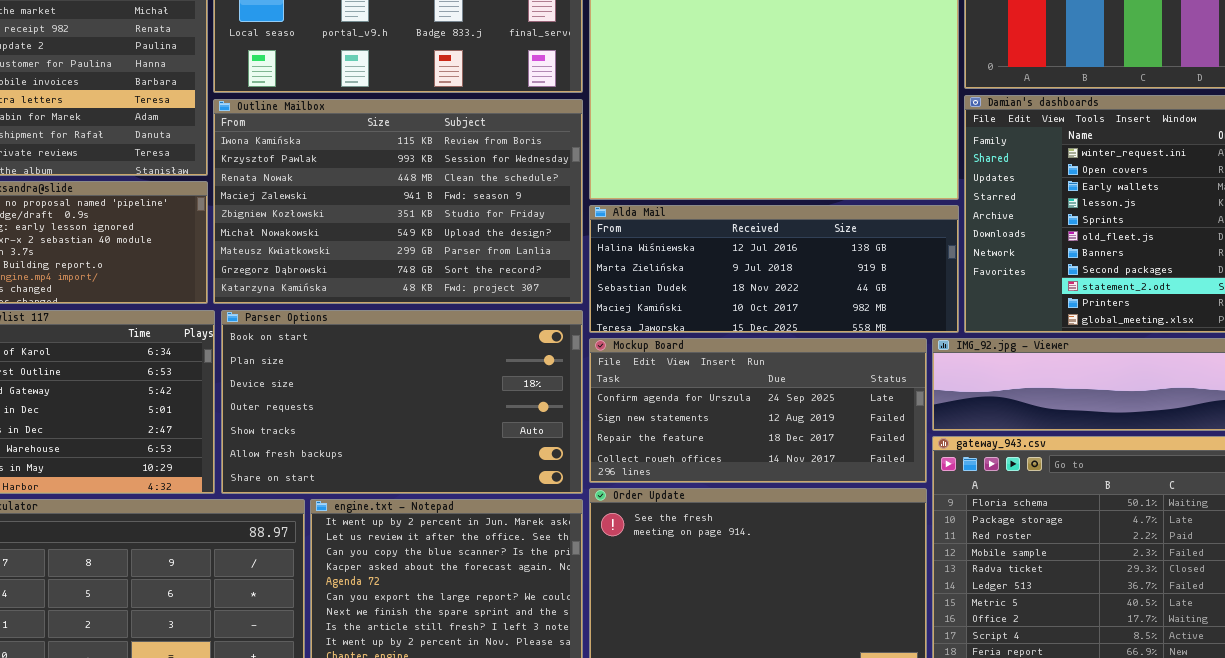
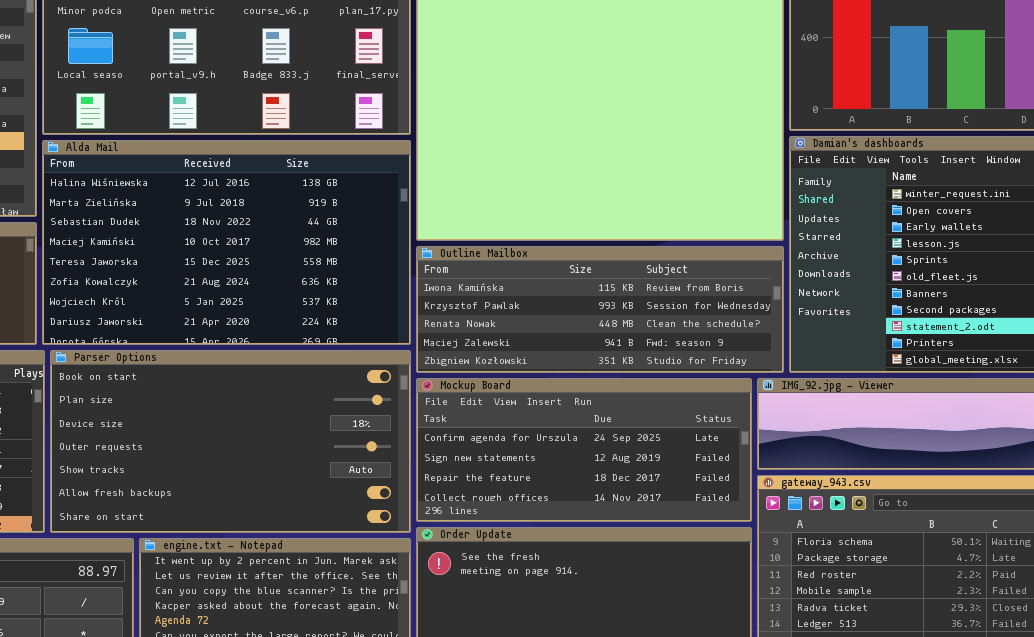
Outline Mailbox: [213,99,583,304] -> [416,246,784,373], moved, resized
Alda Mail: [589,205,959,333] -> [42,140,411,345], moved, resized

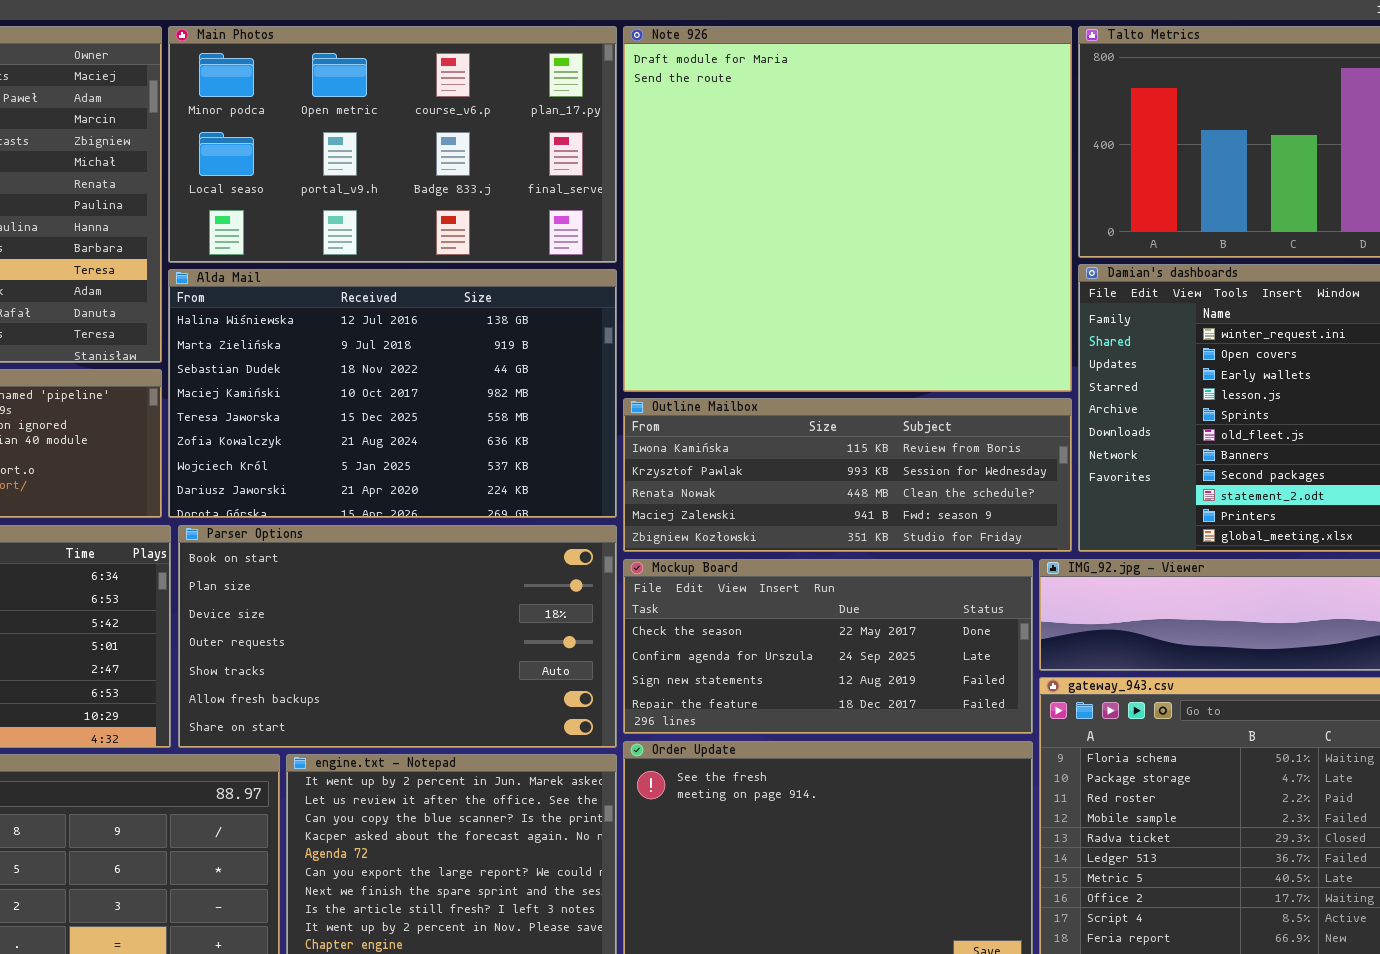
Mockup Board: [416,378,752,522] -> [623,559,1033,734], scrolled up 1 row

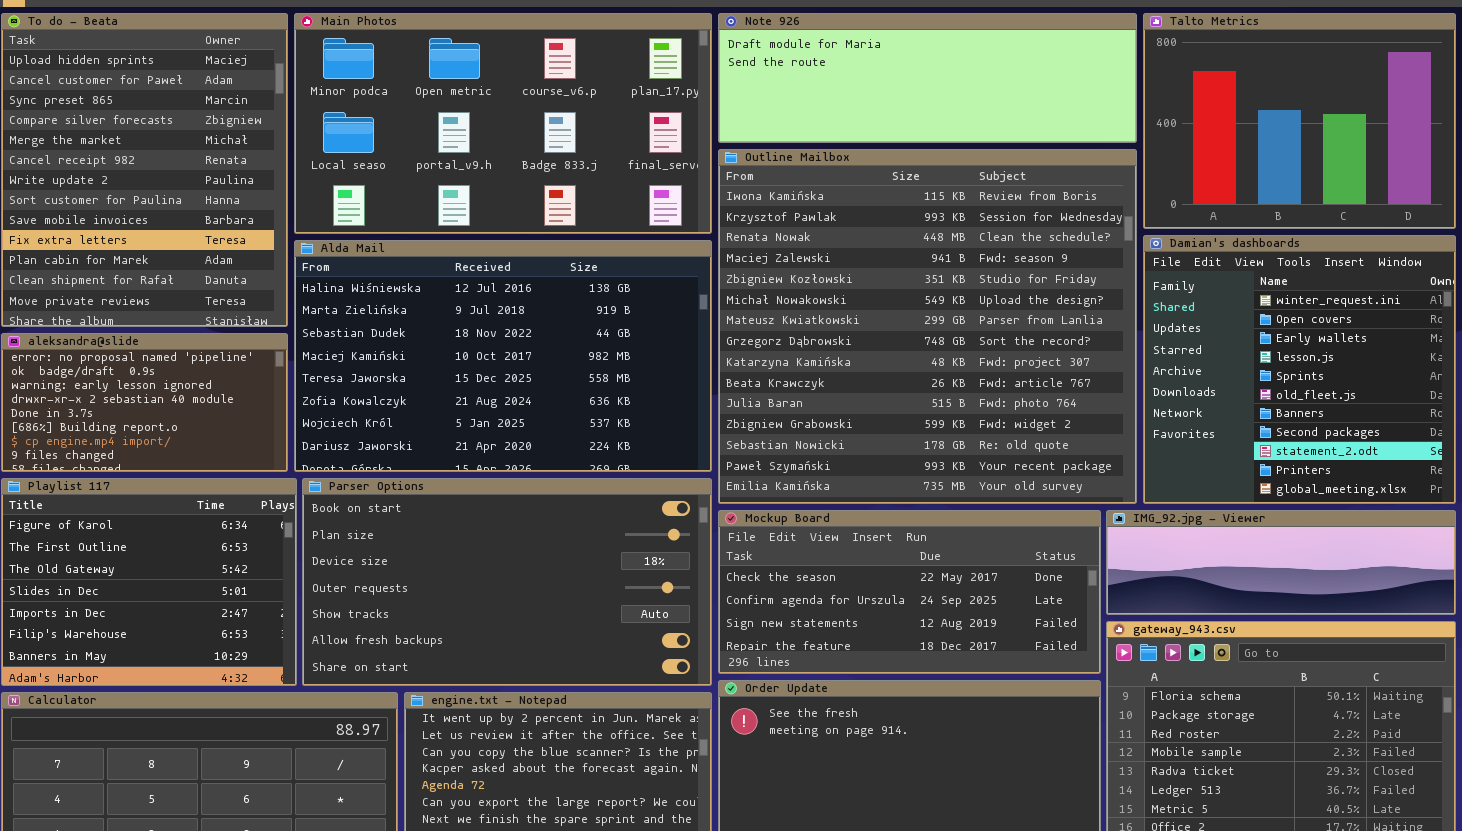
Note 926: [623,26,1072,392] -> [718,13,1137,143], resized
Outline Mailbox: [623,398,1072,552] -> [718,149,1137,504], resized

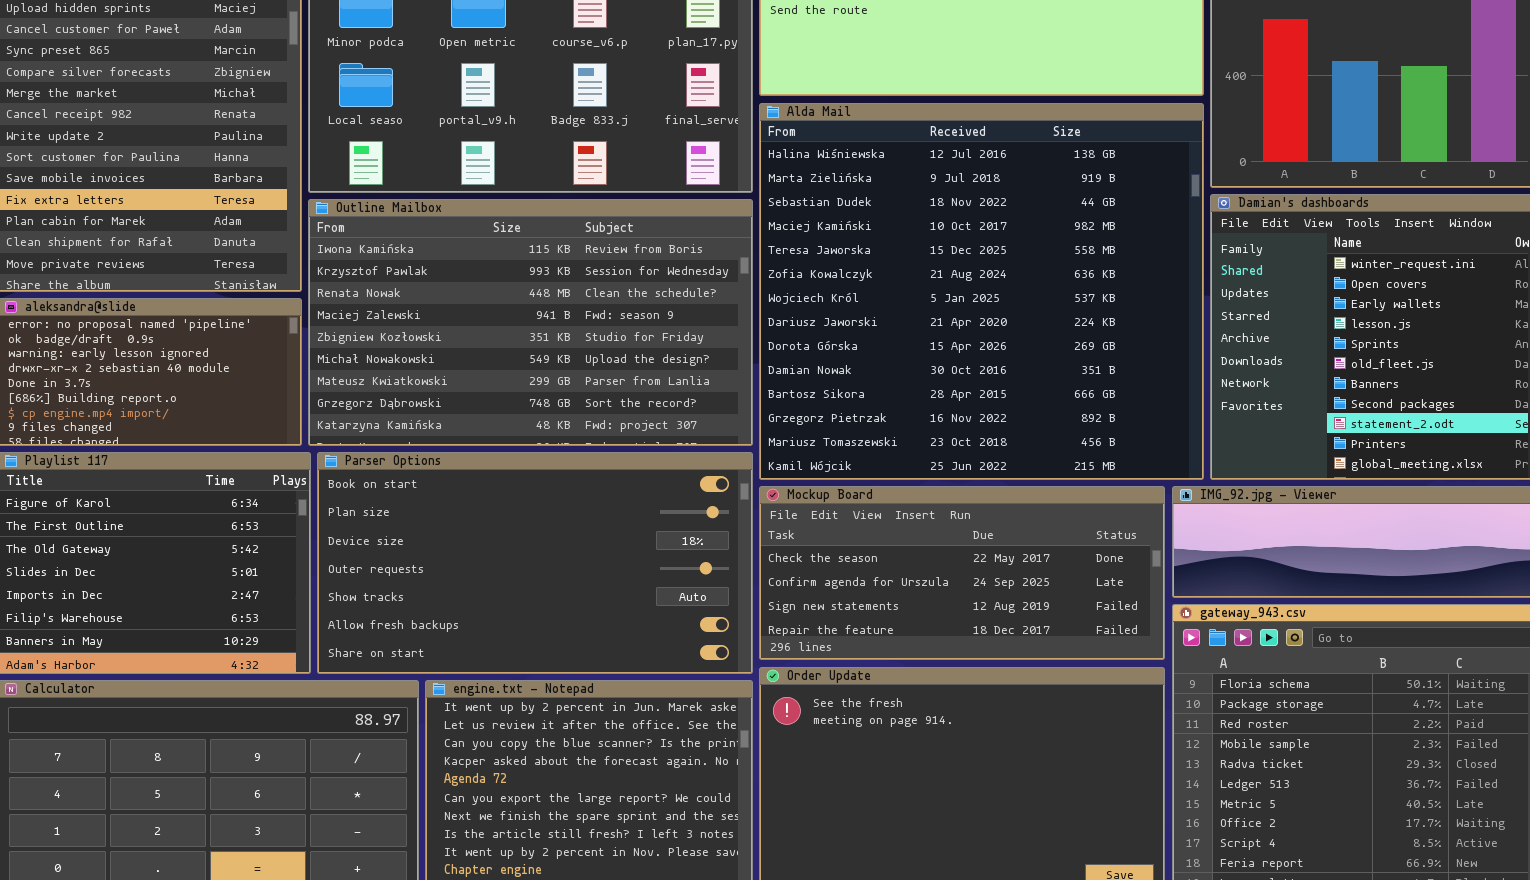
Outline Mailbox: [718,149,1137,504] -> [308,199,753,446], moved, resized
Alda Mail: [294,240,712,472] -> [759,103,1204,480], moved, resized

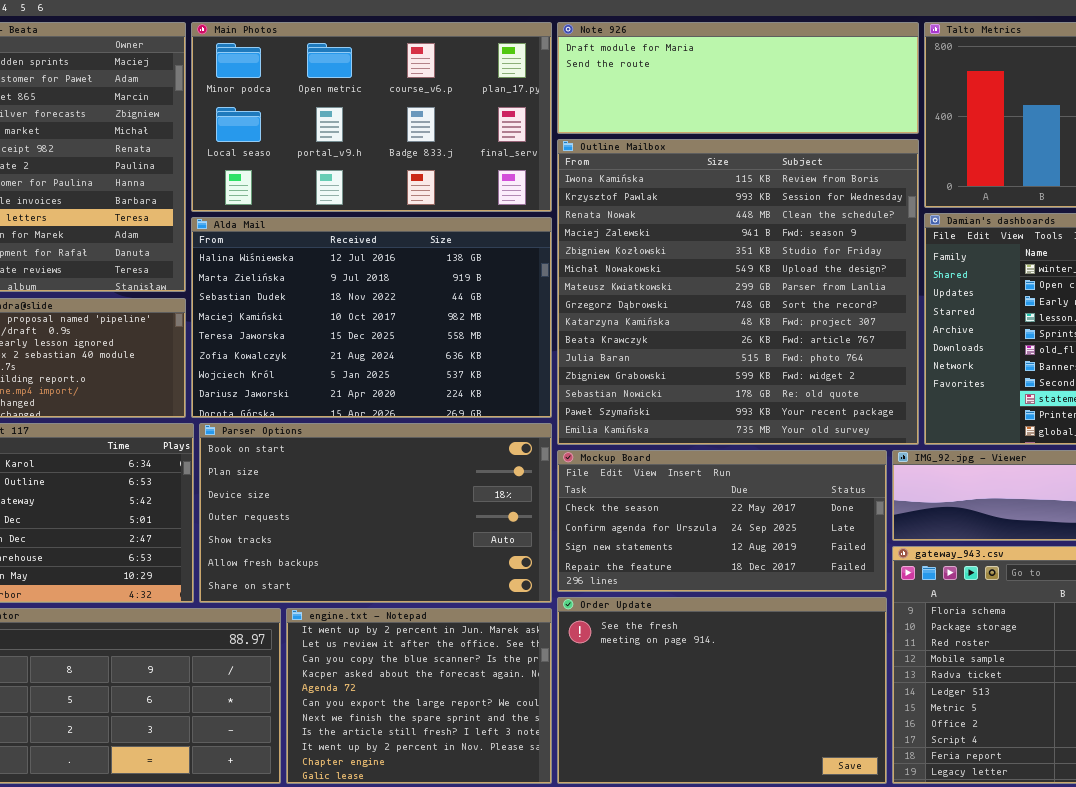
Alda Mail: [759,103,1204,480] -> [191,217,552,418], moved, resized
Outline Mailbox: [308,199,753,446] -> [557,139,919,445], moved, resized

